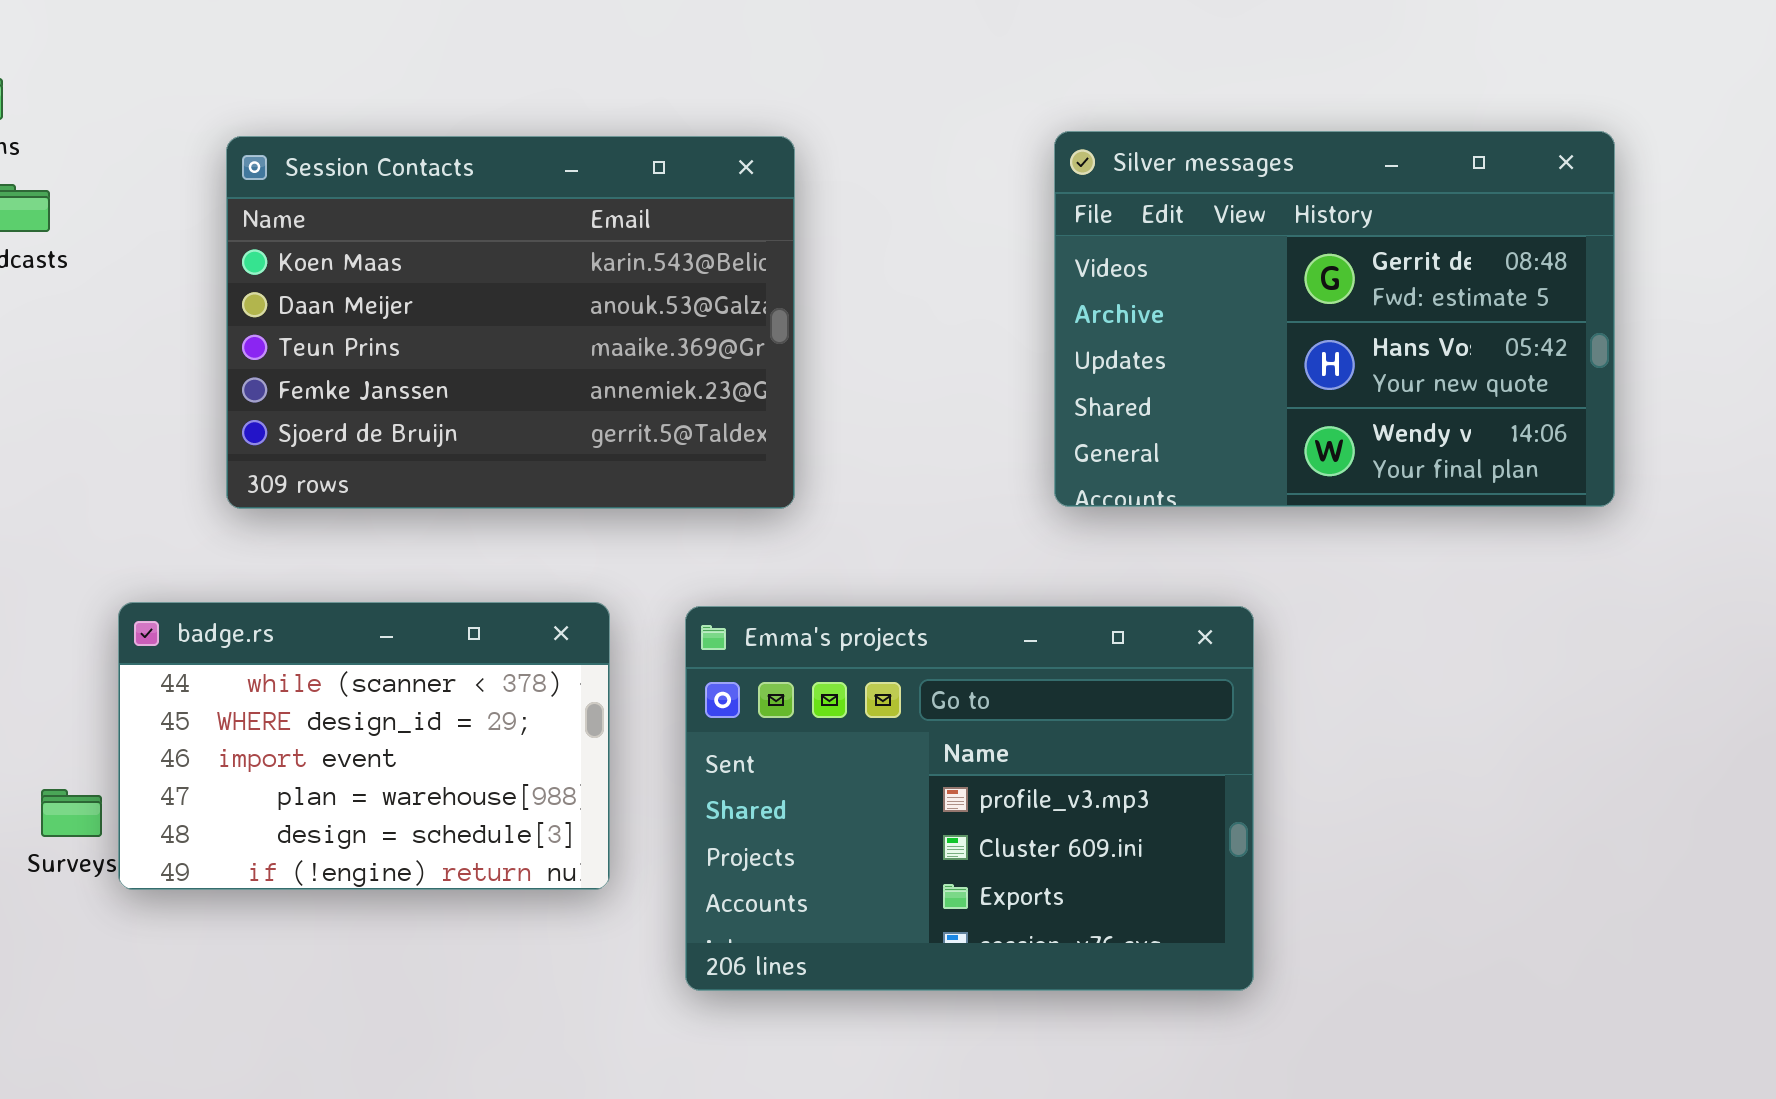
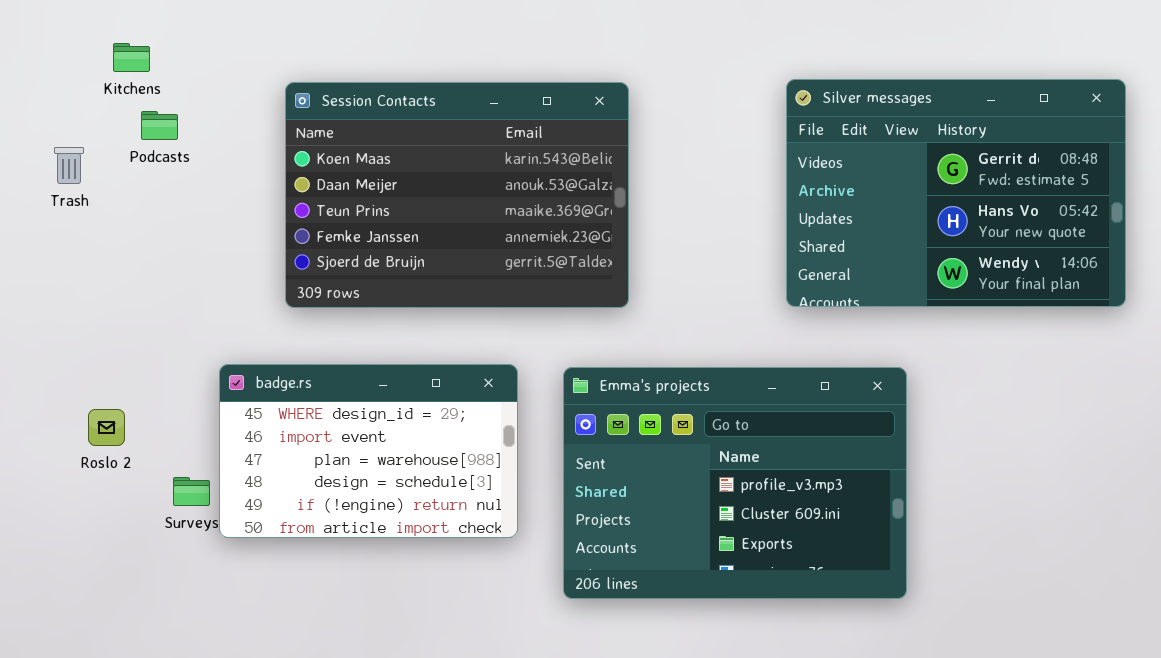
badge.rs: [118,602,610,890] -> [219,364,518,538], scrolled down 1 row

